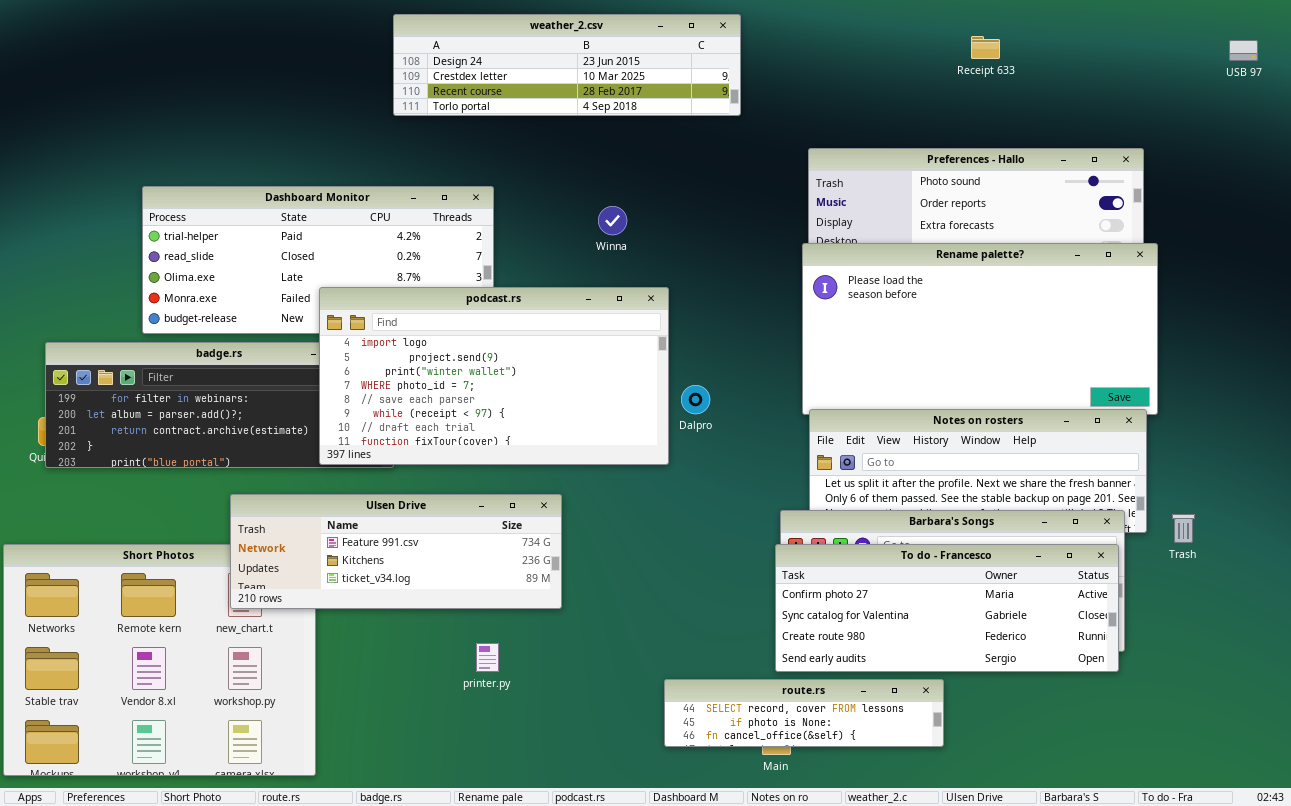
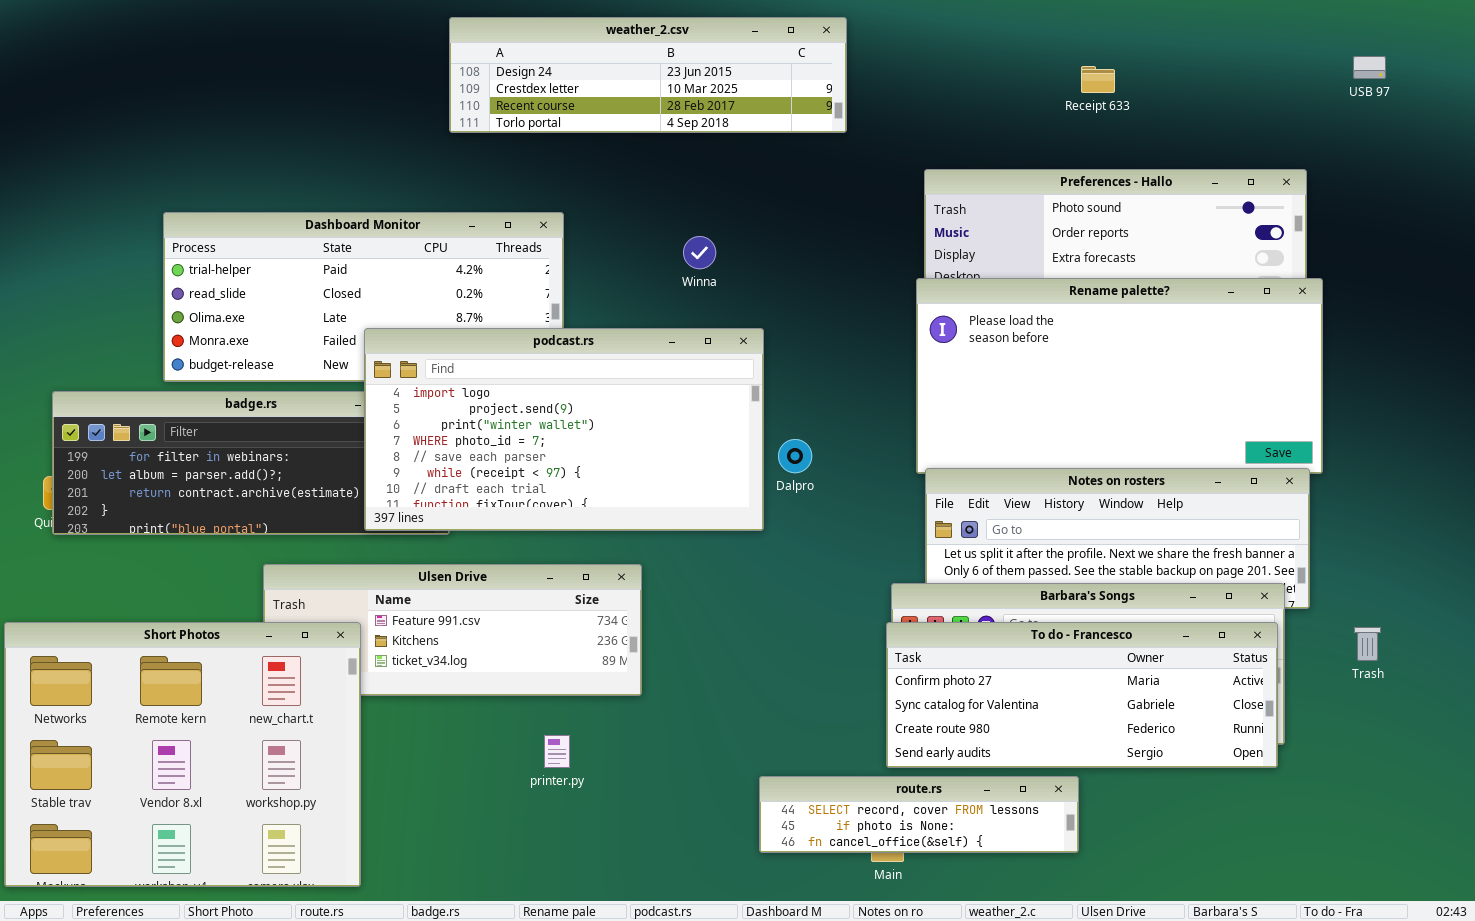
Receipt 633: [971,36,1000,59] -> [1081,66,1115,93], moved
USB 97: [1229,40,1258,61] -> [1353,56,1386,79], moved
Trash: [1172,514,1195,543] -> [1354,627,1381,661], moved
Short Photos: [3,544,316,776] -> [4,622,361,887], raised

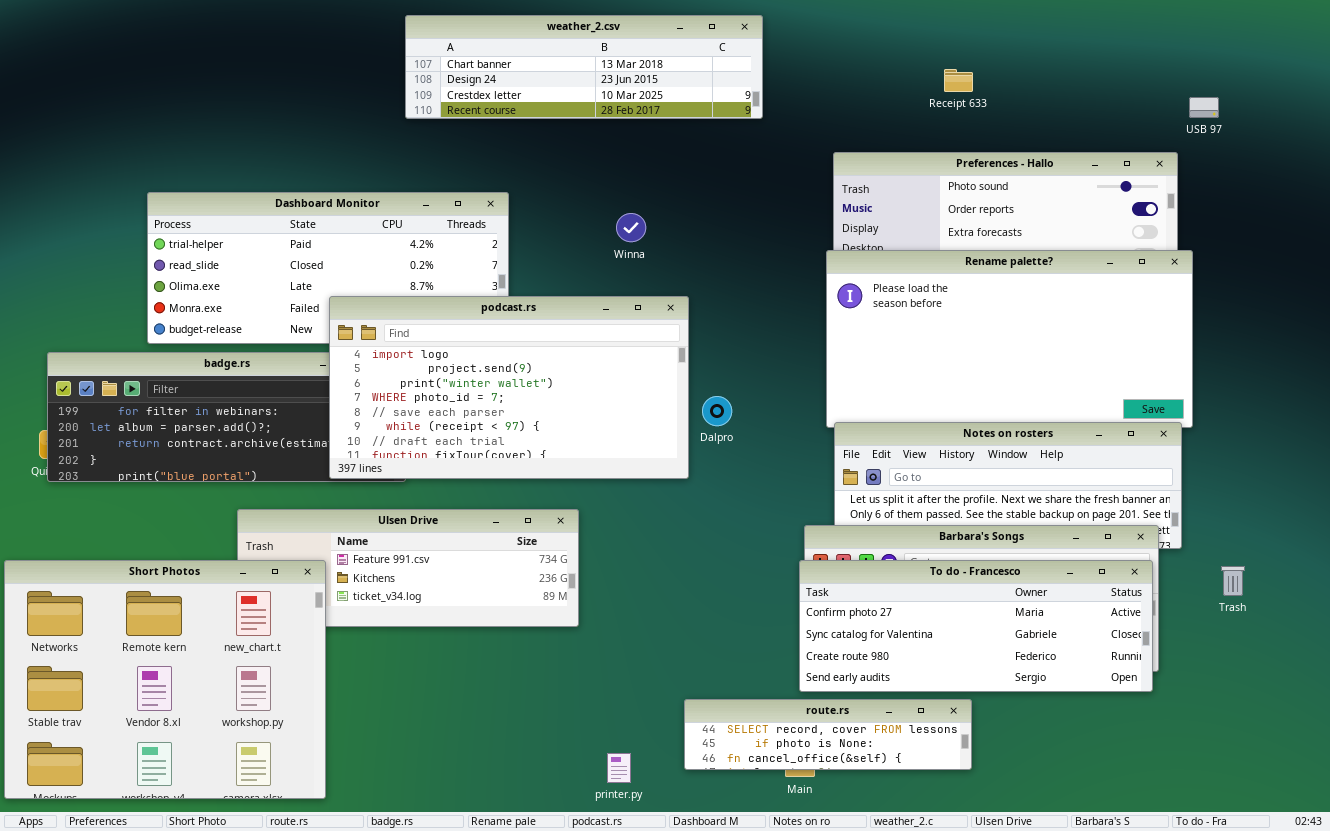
weather_2.csv: [449,17,847,133] -> [405,15,763,119], scrolled up 1 row
USB 97: [1353,56,1386,79] -> [1189,97,1219,118], moved
Receipt 633: [1081,66,1115,93] -> [944,69,973,92], moved
printer.py: [544,735,570,768] -> [607,753,631,783], moved

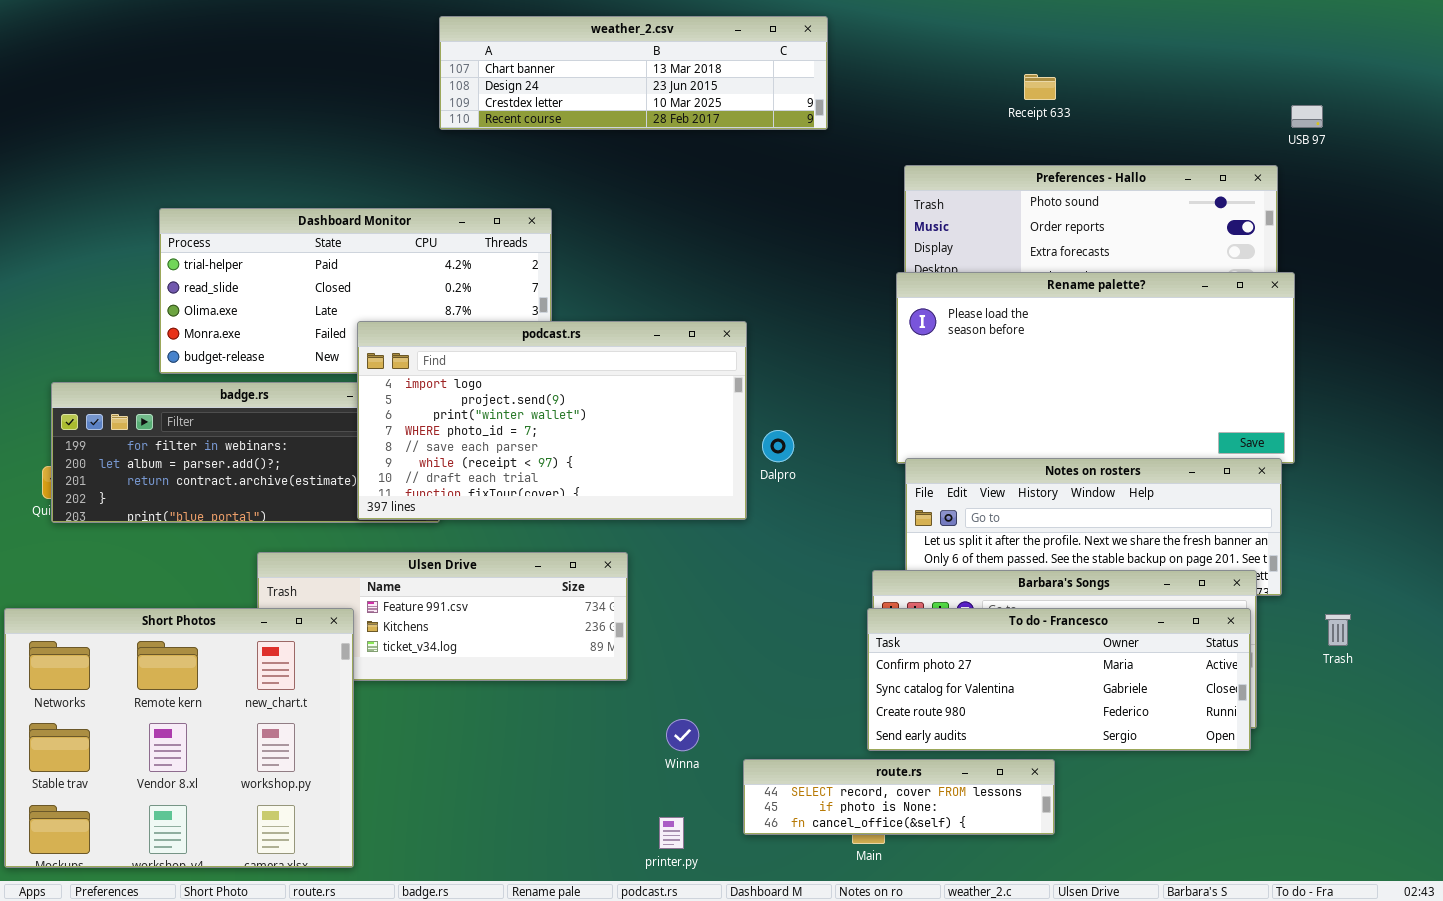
Winna: [616,213,646,242] -> [666,719,699,751], moved

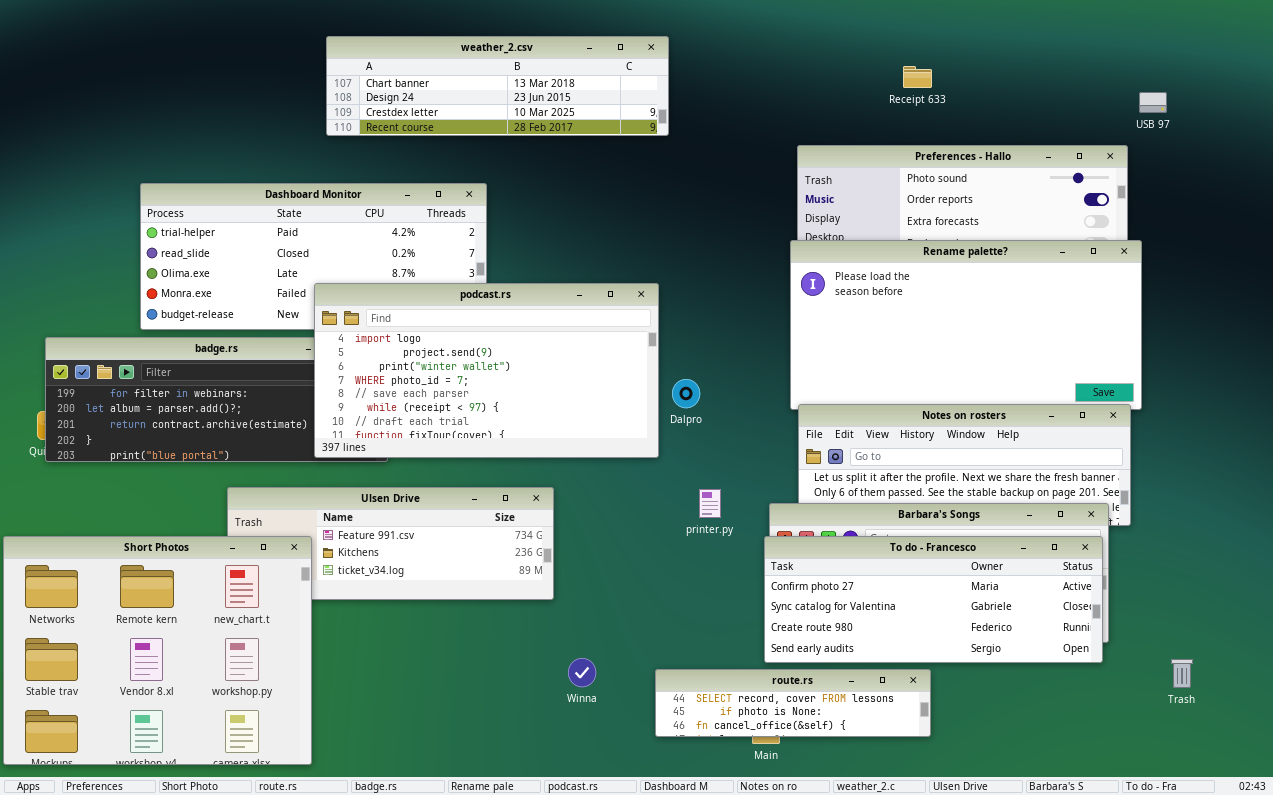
weather_2.csv: [439,16,828,130] -> [326,36,669,136], moved
Trash: [1325,614,1351,646] -> [1171,659,1193,688], moved
Winna: [666,719,699,751] -> [568,658,596,687], moved
printer.py: [659,817,684,849] -> [699,489,721,518], moved

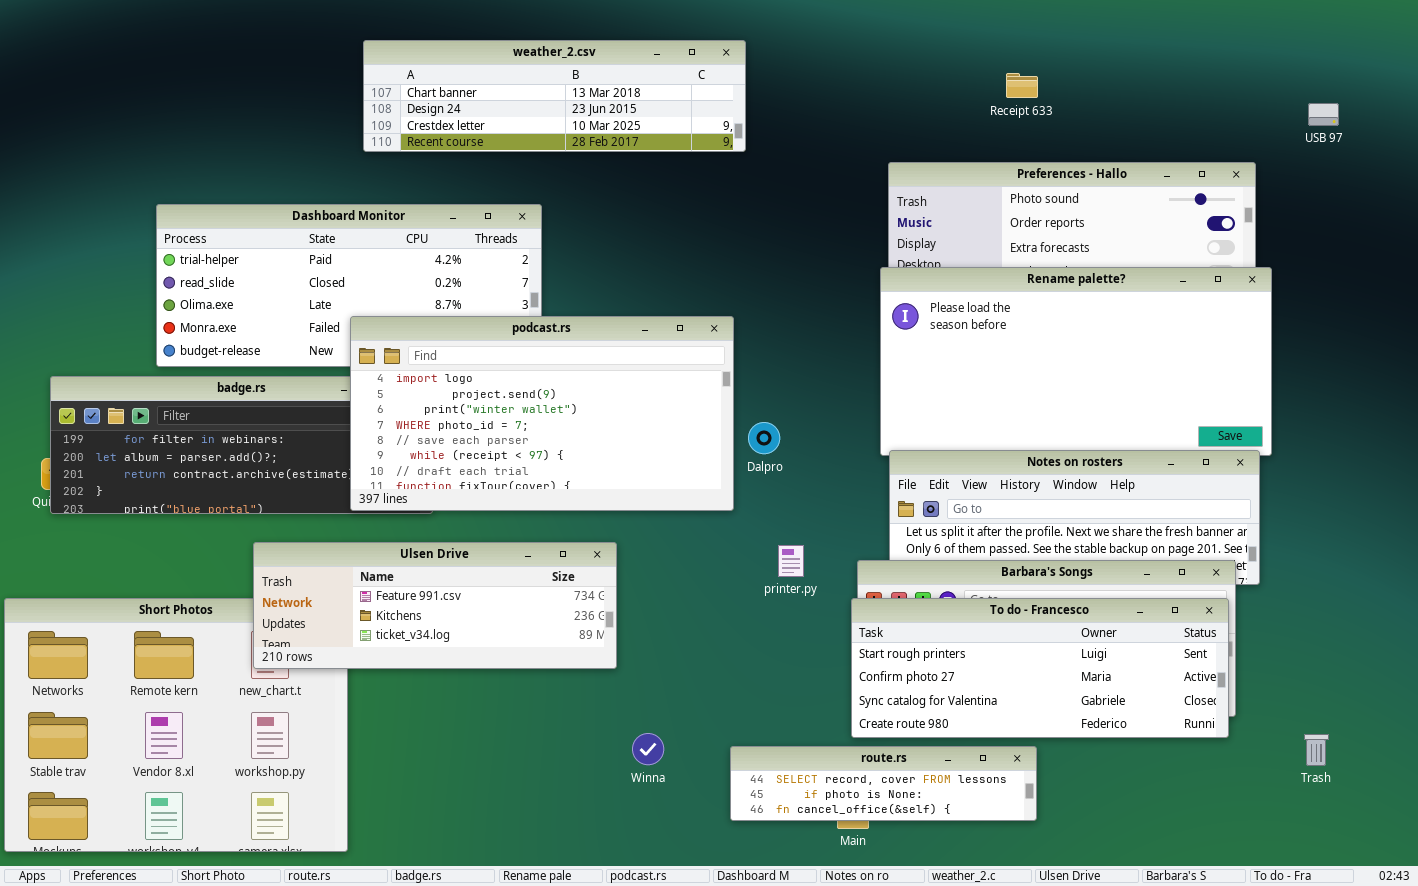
USB 97: [1139,92,1167,113] -> [1308,103,1339,126], moved
Ulsen Drive: [227,487,554,600] -> [253,542,617,669], raised
To do - Francesco: [764,536,1103,663] -> [851,598,1229,738], scrolled up 1 row

